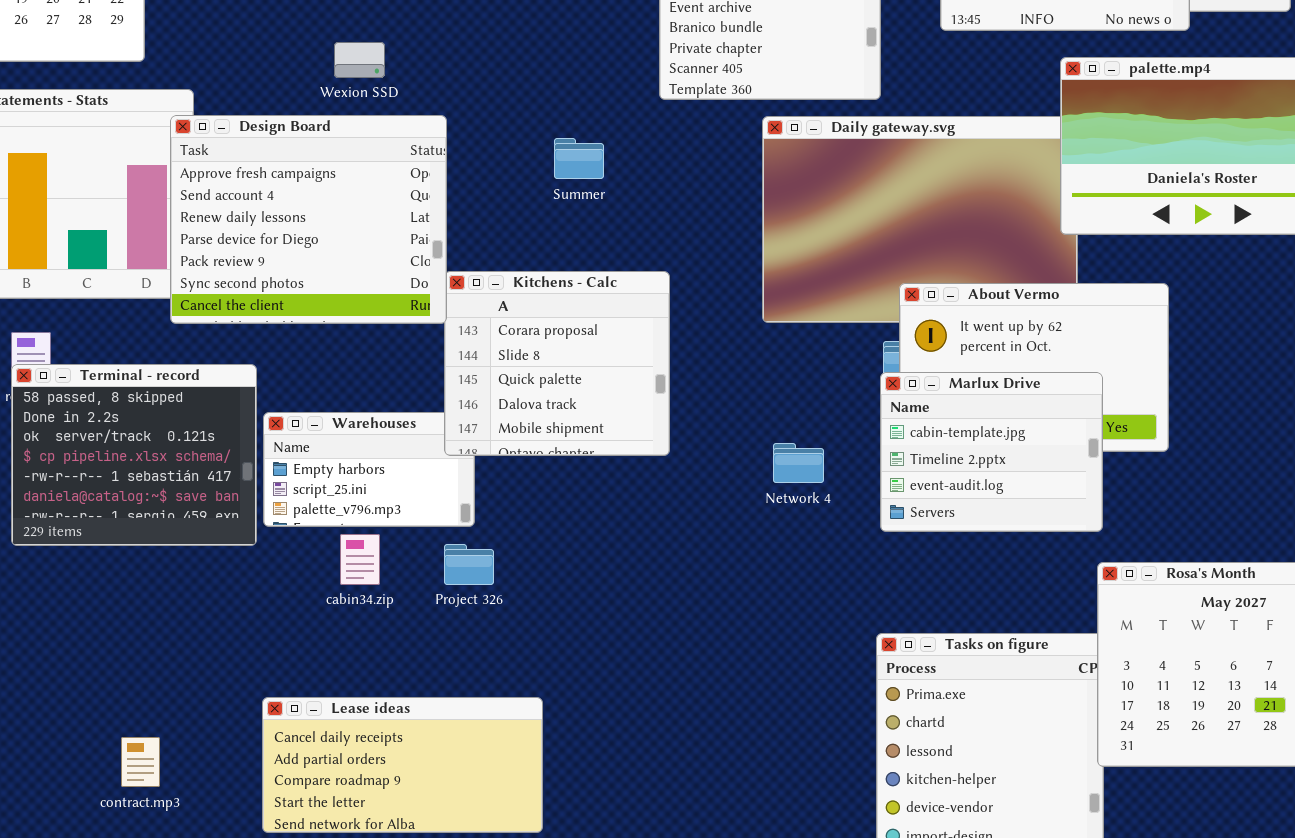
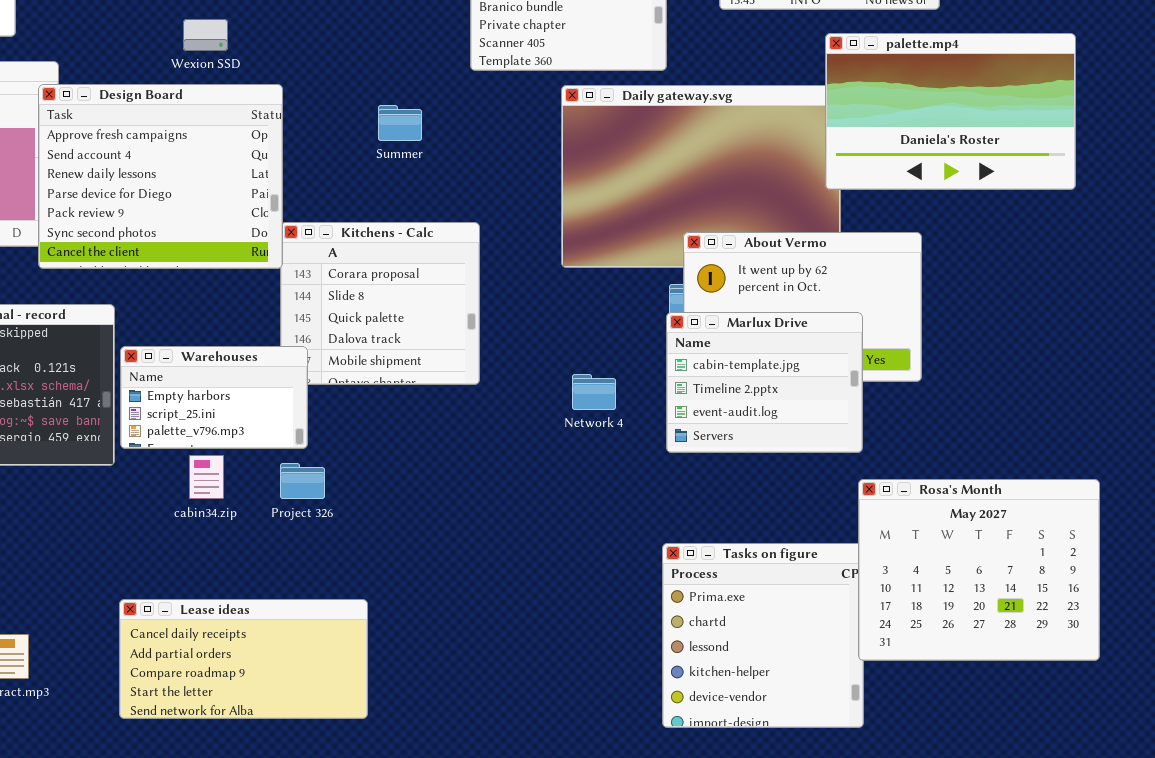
Warehouses: [263,412,475,527] -> [120,346,308,449], raised

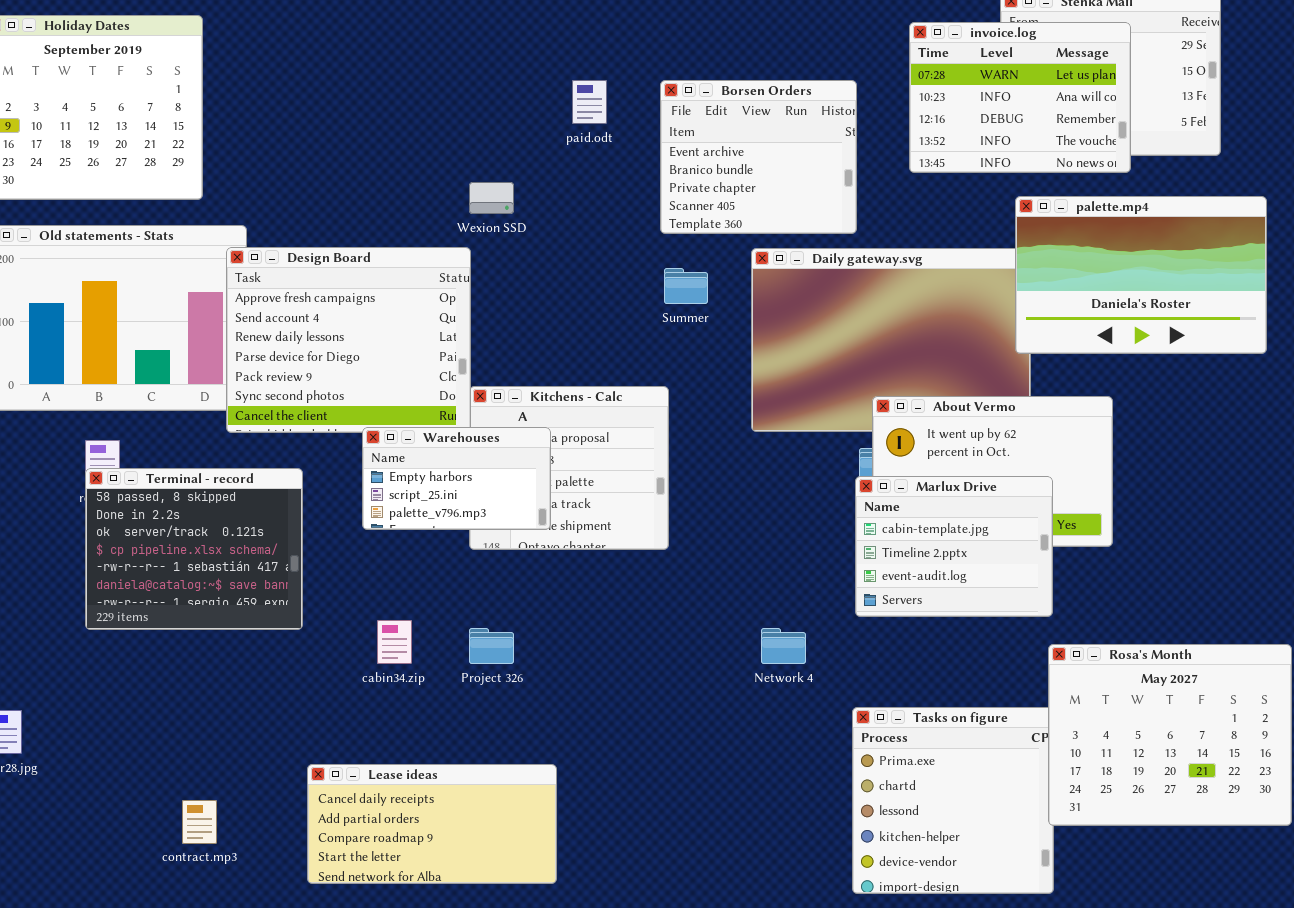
Wexion SSD: [183,19,228,51] -> [469,182,514,214], moved
Summer: [378,105,422,141] -> [664,268,708,304], moved
Warehouses: [120,346,308,449] -> [362,427,551,530], moved
Network 4: [572,374,616,410] -> [761,628,806,664], moved

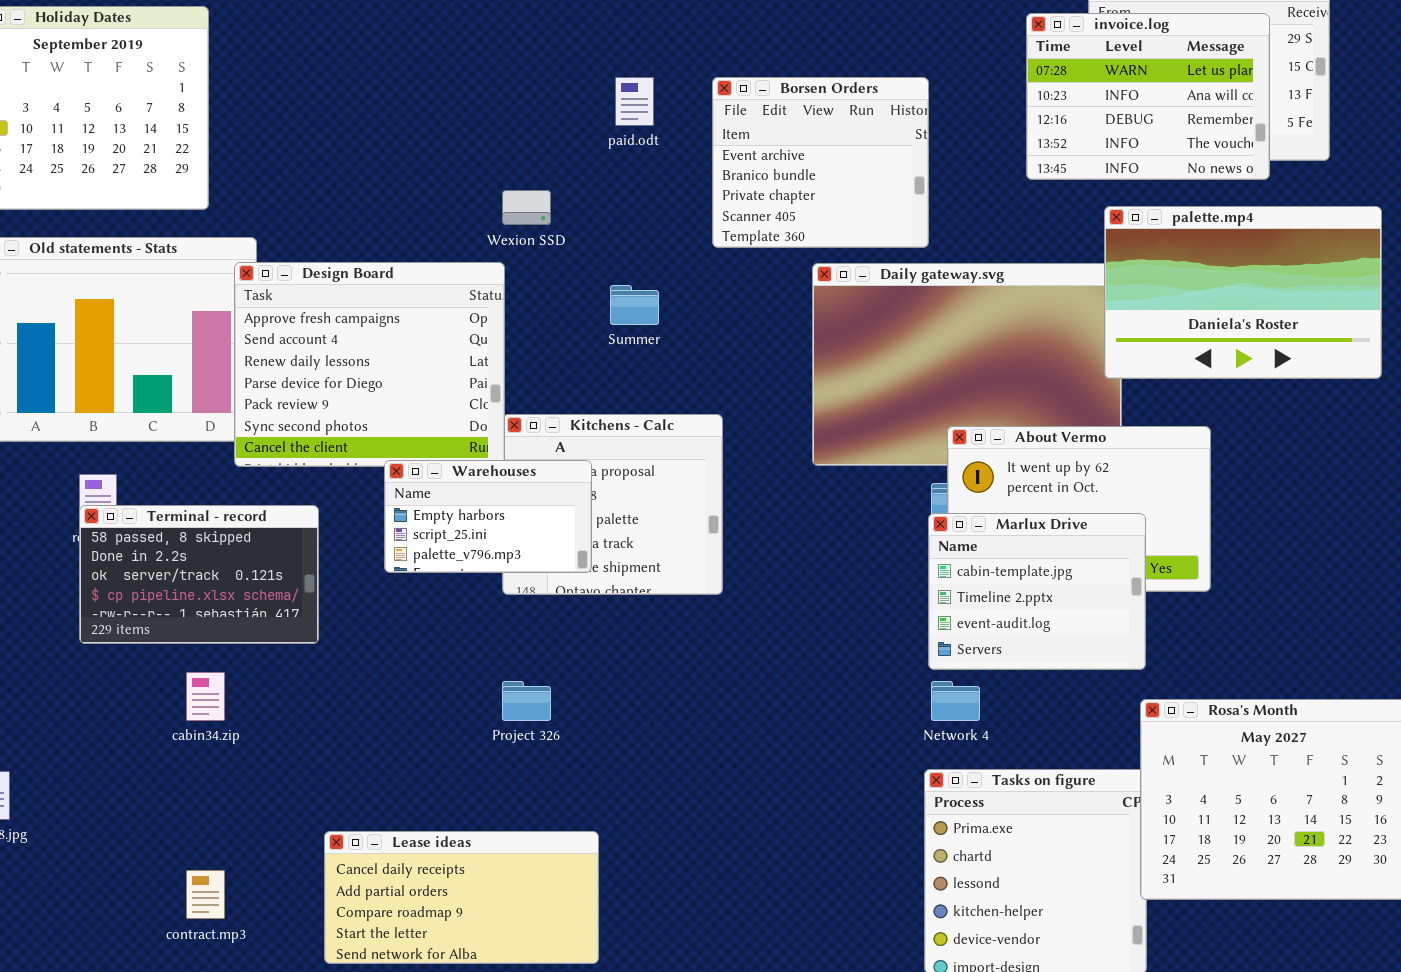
invoice.log: [909,22,1131,173] -> [1026,13,1270,180], moved
Summer: [664,268,708,304] -> [610,285,659,325], moved
Terminal - record: [85,468,303,630] -> [79,505,319,644], resized
cabin34.zip: [377,620,412,664] -> [186,672,225,721], moved
Network 4: [761,628,806,664] -> [931,681,980,721], moved

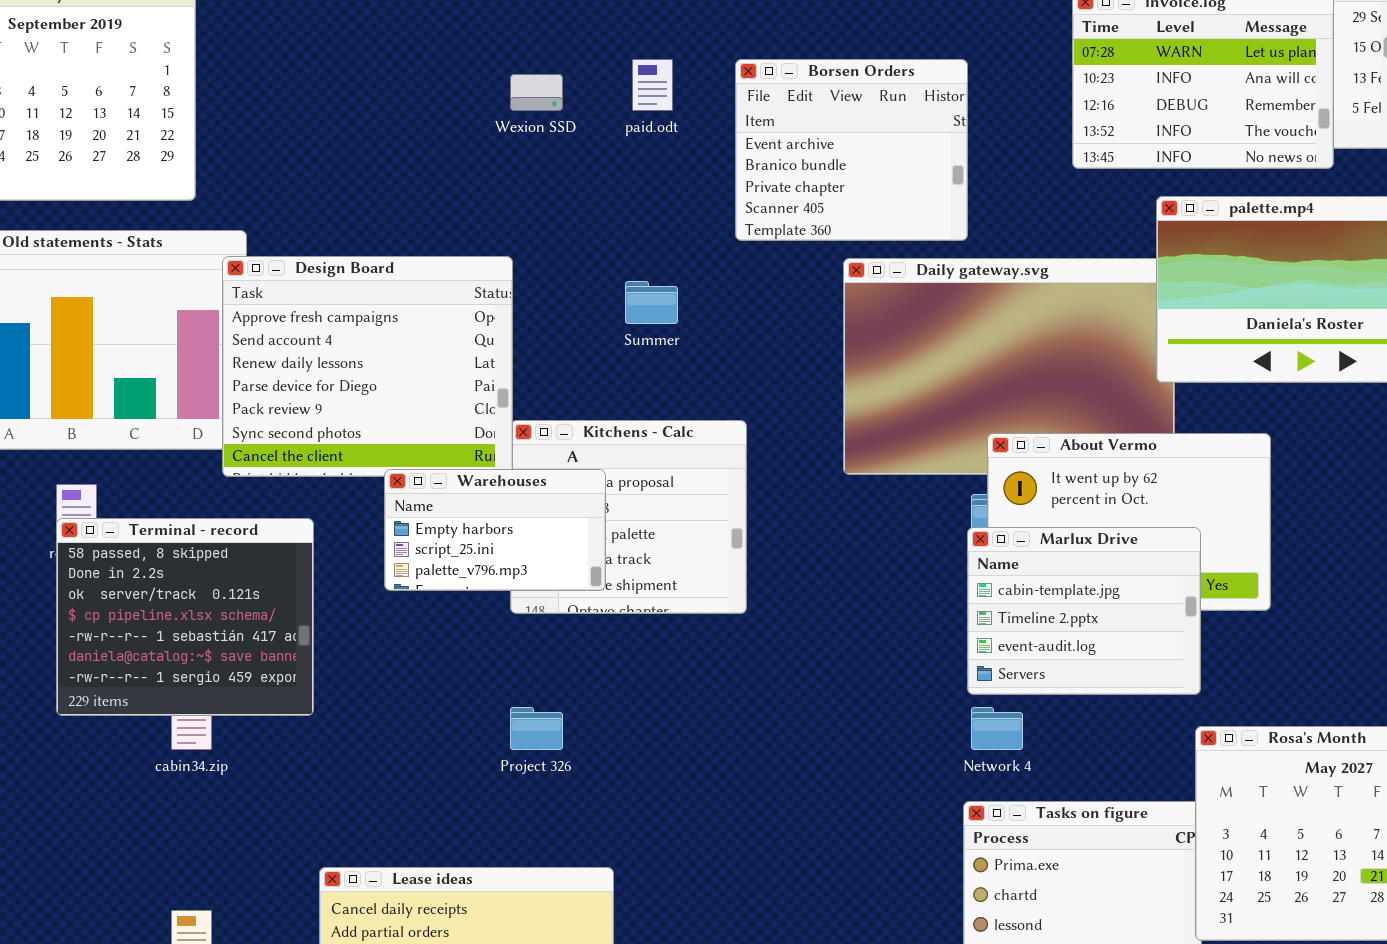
Wexion SSD: [502,190,551,225] -> [510,74,563,111], moved
Terminal - record: [79,505,319,644] -> [56,518,314,716], resized

